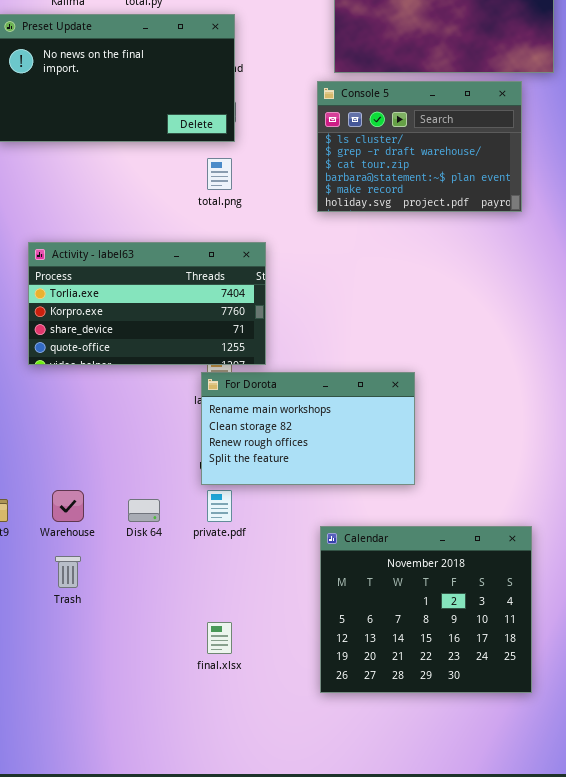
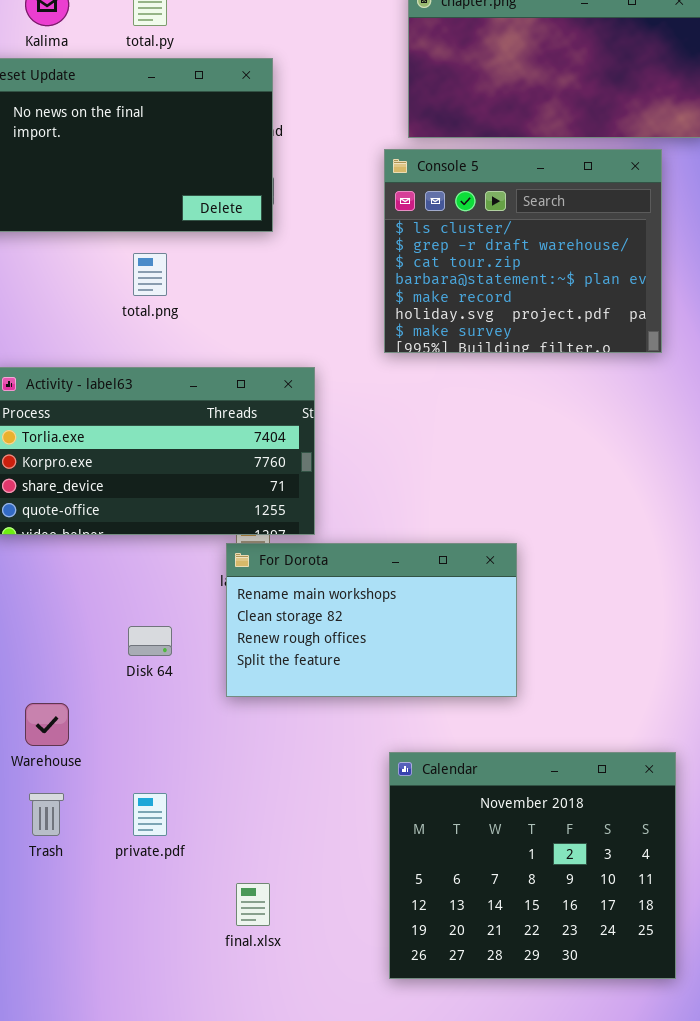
Console 5: [317,81,522,212] -> [384,149,662,353], resized
total.png: [207,158,232,190] -> [133,253,167,296], moved
private.pdf: [207,490,232,522] -> [133,793,167,836], moved
Disk 64: [128,499,160,522] -> [128,626,172,656], moved

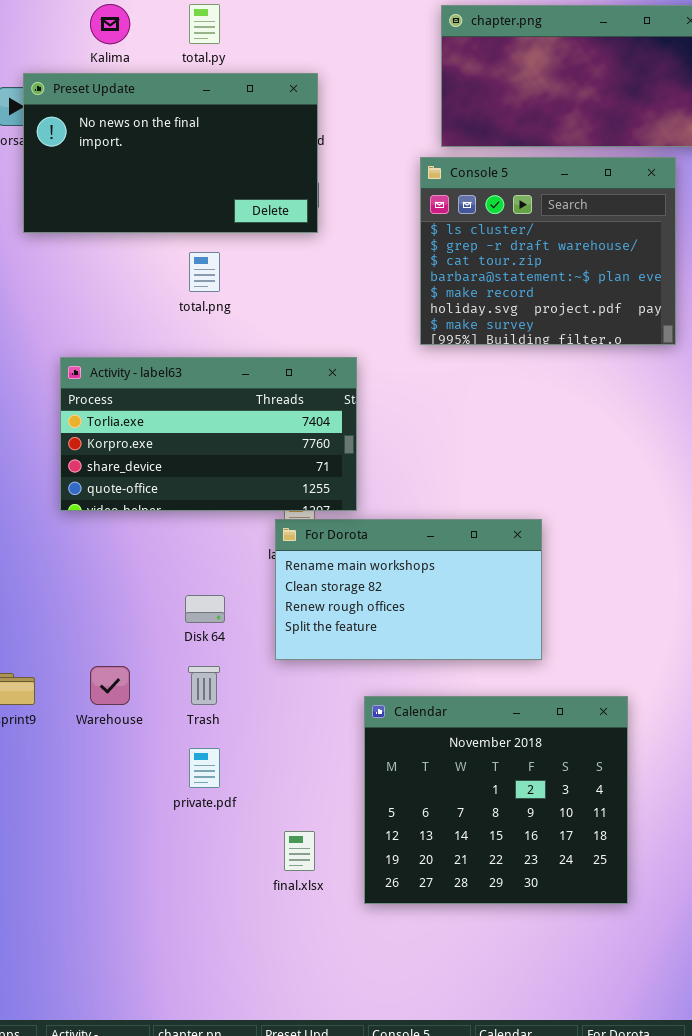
Calendar: [389,752,676,979] -> [364,696,628,904], moved
Trash: [29,793,64,836] -> [188,666,220,705], moved

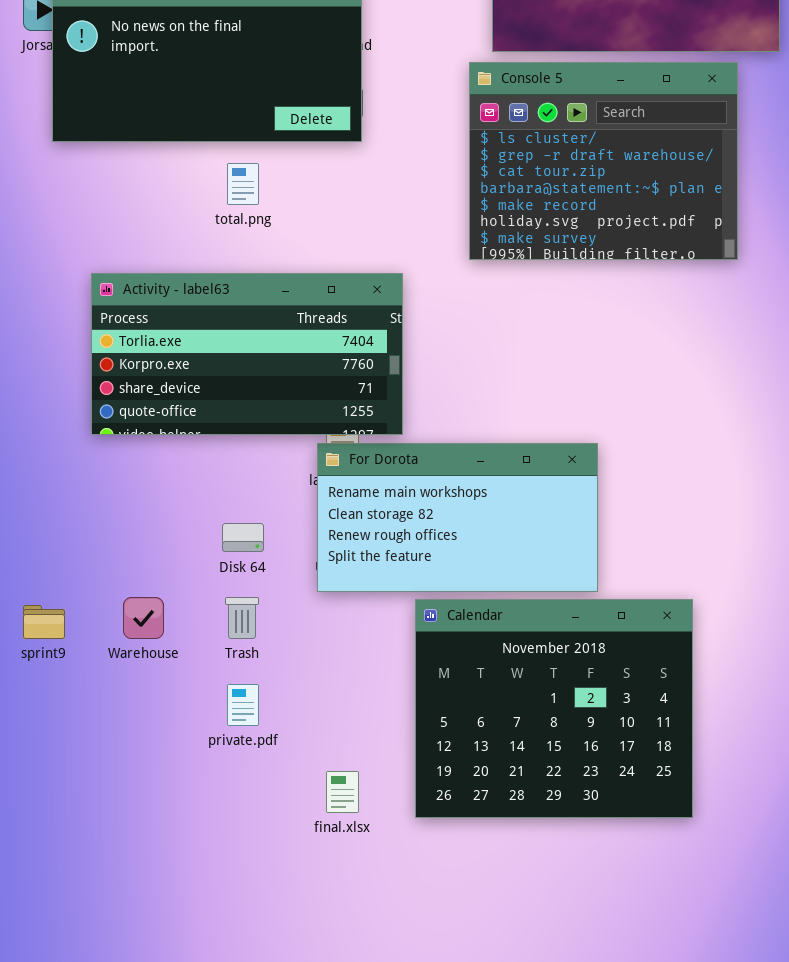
Calendar: [364,696,628,904] -> [415,599,693,818], moved

